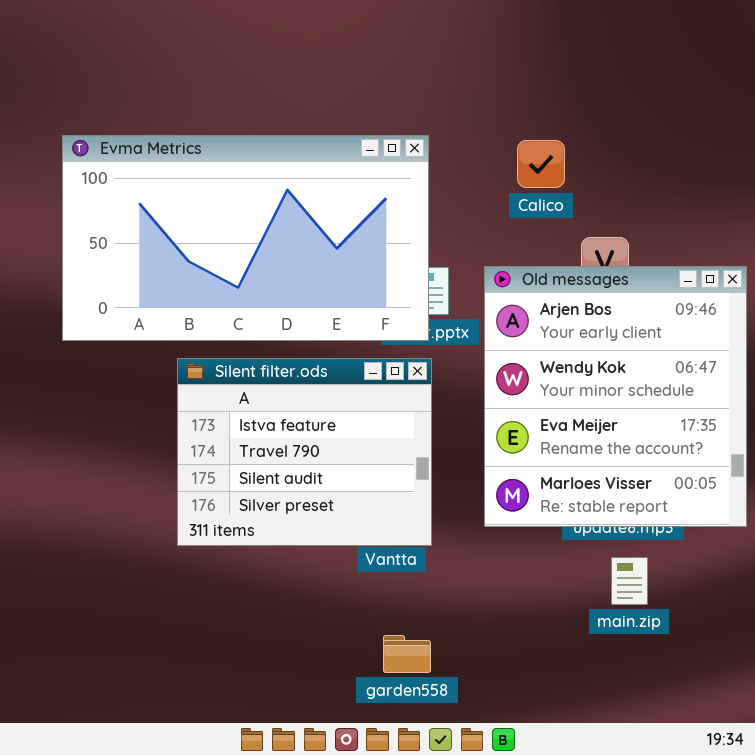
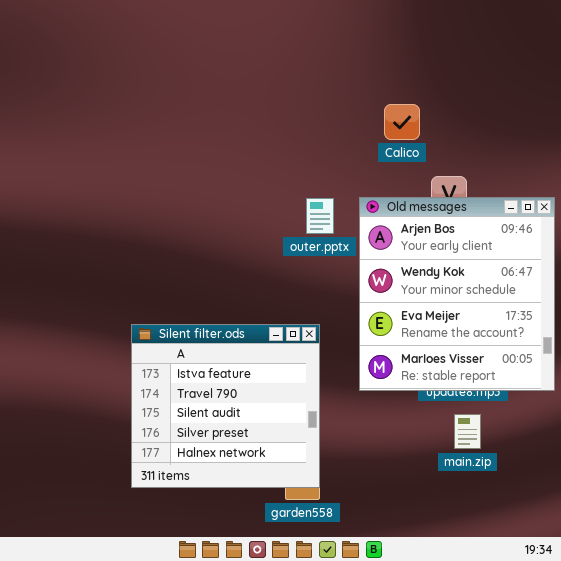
Evma Metrics: [62,135,429,341] -> none, closed
Silent filter.ods: [177,358,432,546] -> [131,324,320,488], moved, resized

